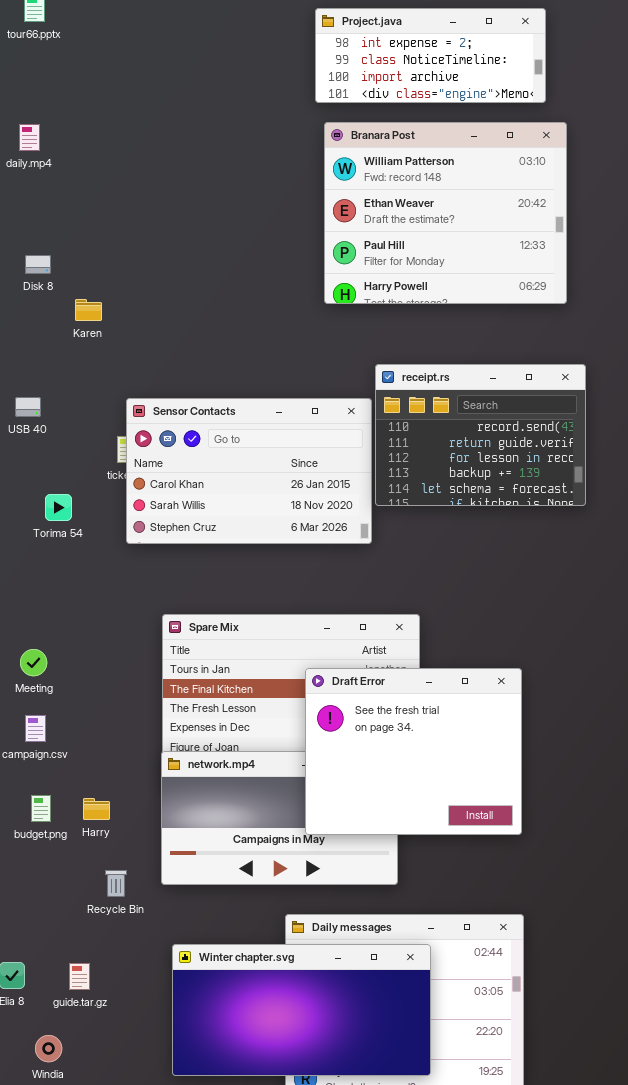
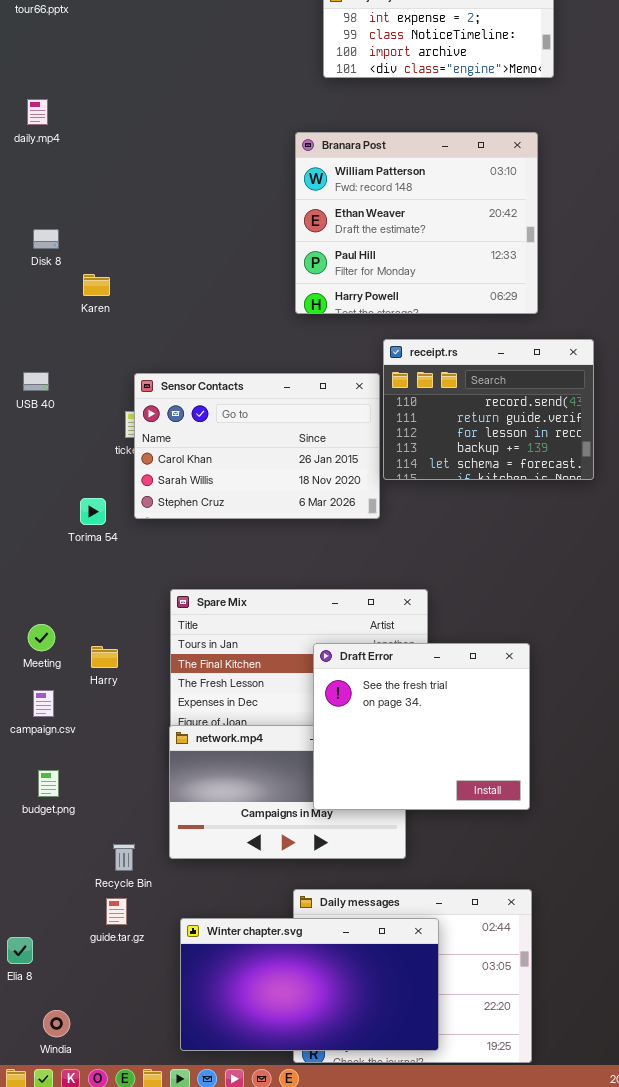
Branara Post: [324,122,567,304] -> [295,132,538,314], moved
Torima 54: [45,494,72,521] -> [80,498,106,525], moved
Harry: [83,798,110,820] -> [91,646,118,668], moved
guide.tar.gz: [69,963,90,990] -> [106,898,127,925], moved

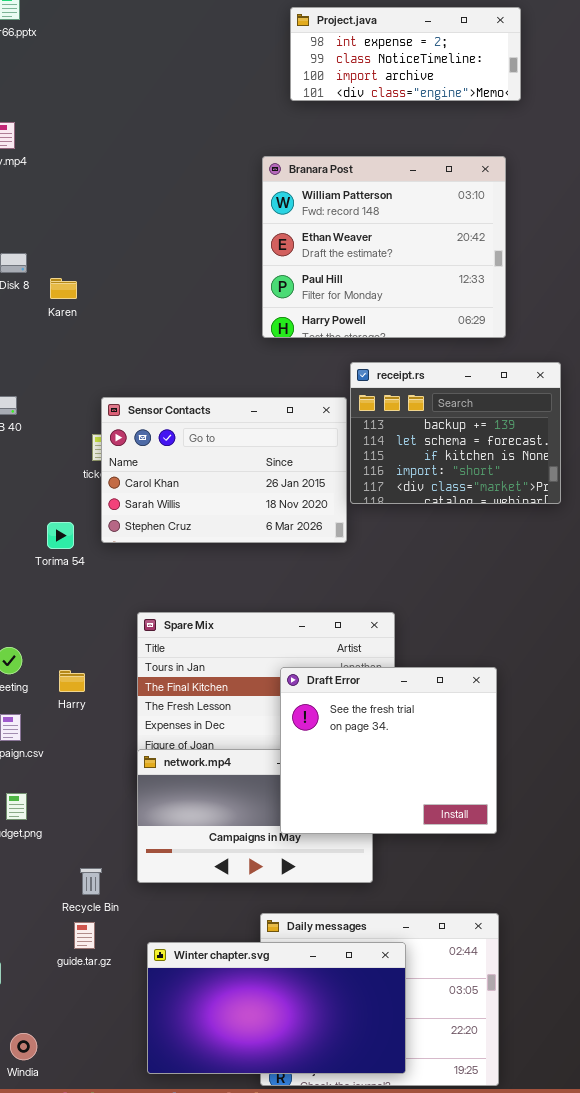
Karen: [83,274,110,296] -> [50,278,77,299], moved
receipt.rs: [383,339,594,480] -> [350,362,561,504], scrolled down 3 rows

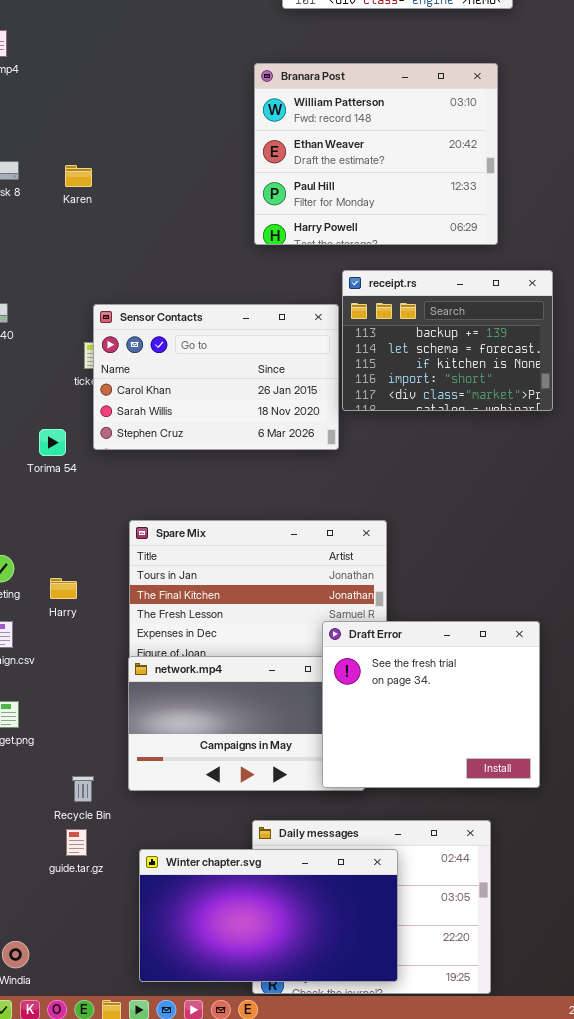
Karen: [50,278,77,299] -> [65,165,92,187], moved
Draft Error: [280,667,497,834] -> [322,621,540,788], moved

